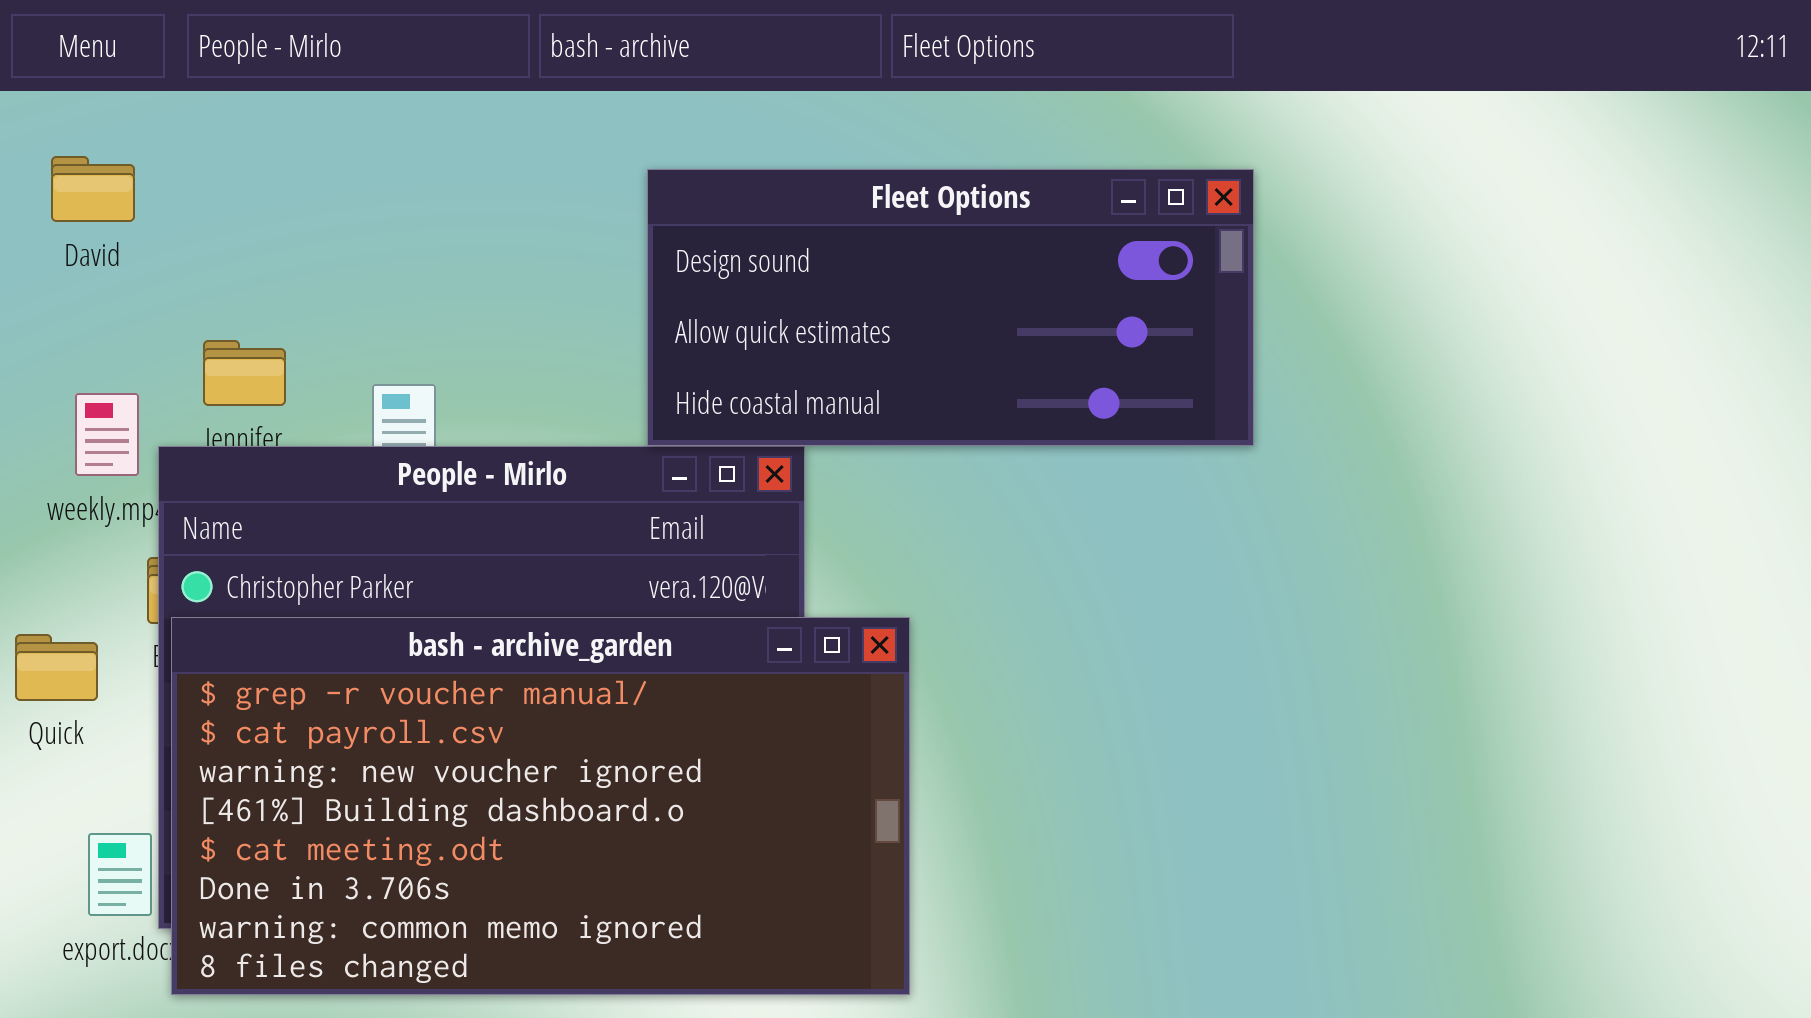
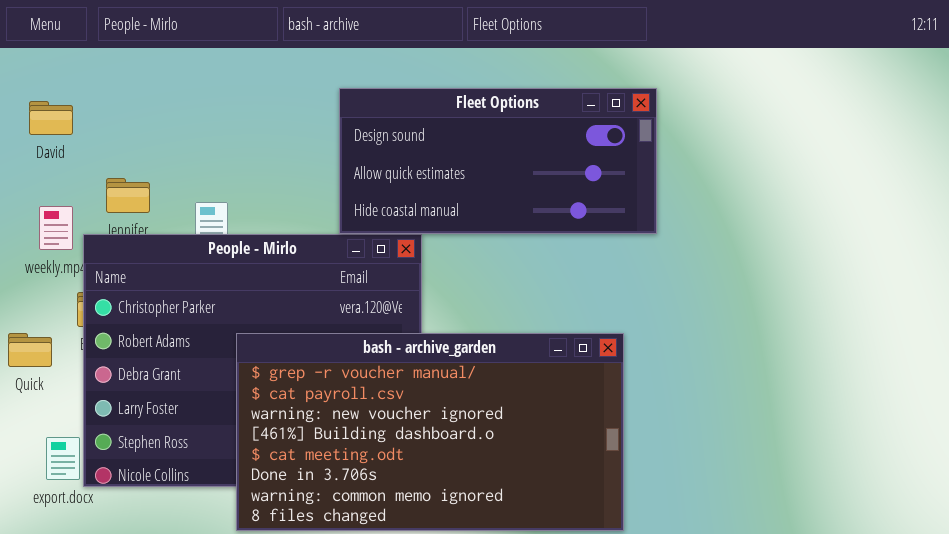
David: [51,156,135,222] -> [29,101,73,135], moved
bash - archive_garden: [171,617,910,995] -> [236,333,624,531], moved

